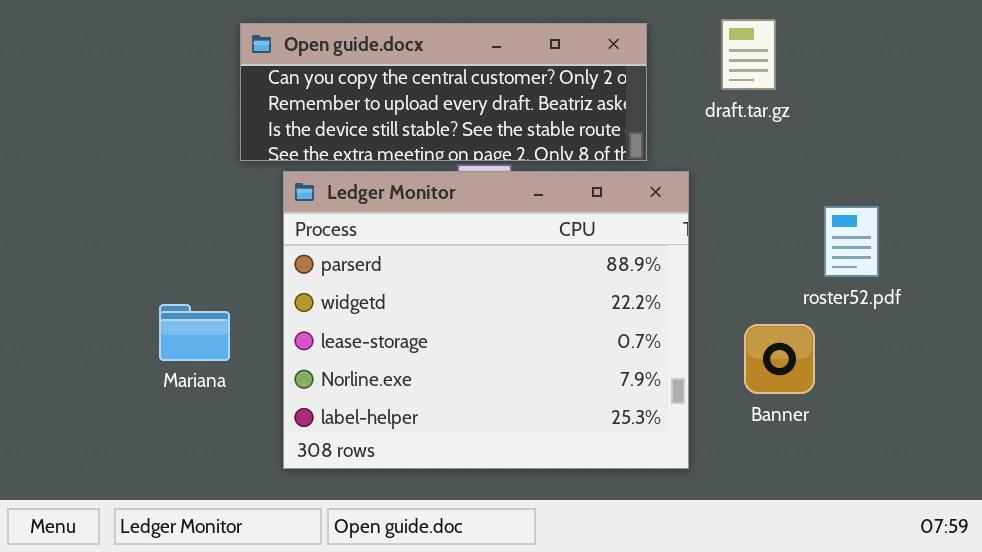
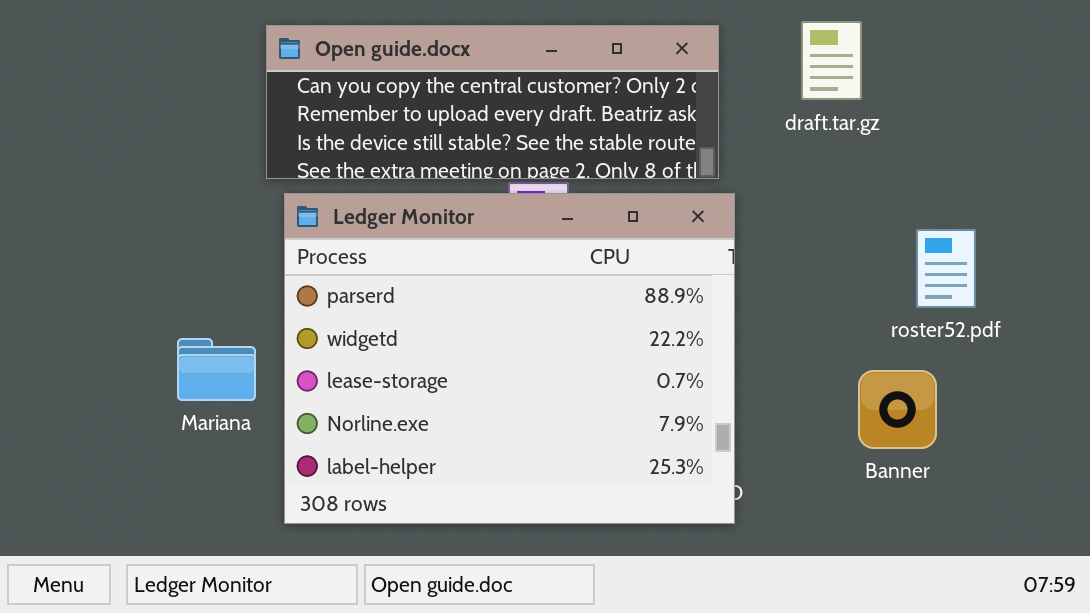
Ledger Monitor: [283,171,689,469] -> [284,193,735,524], moved
Banner: [744,324,815,394] -> [858,370,937,449], moved

